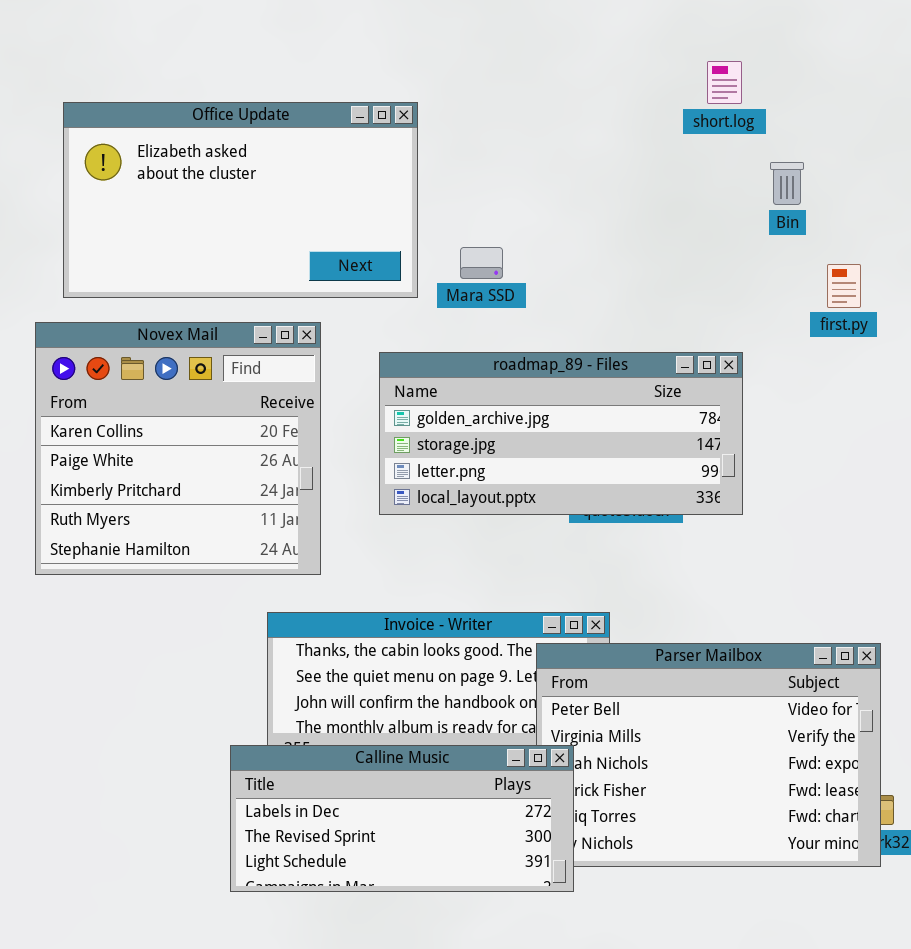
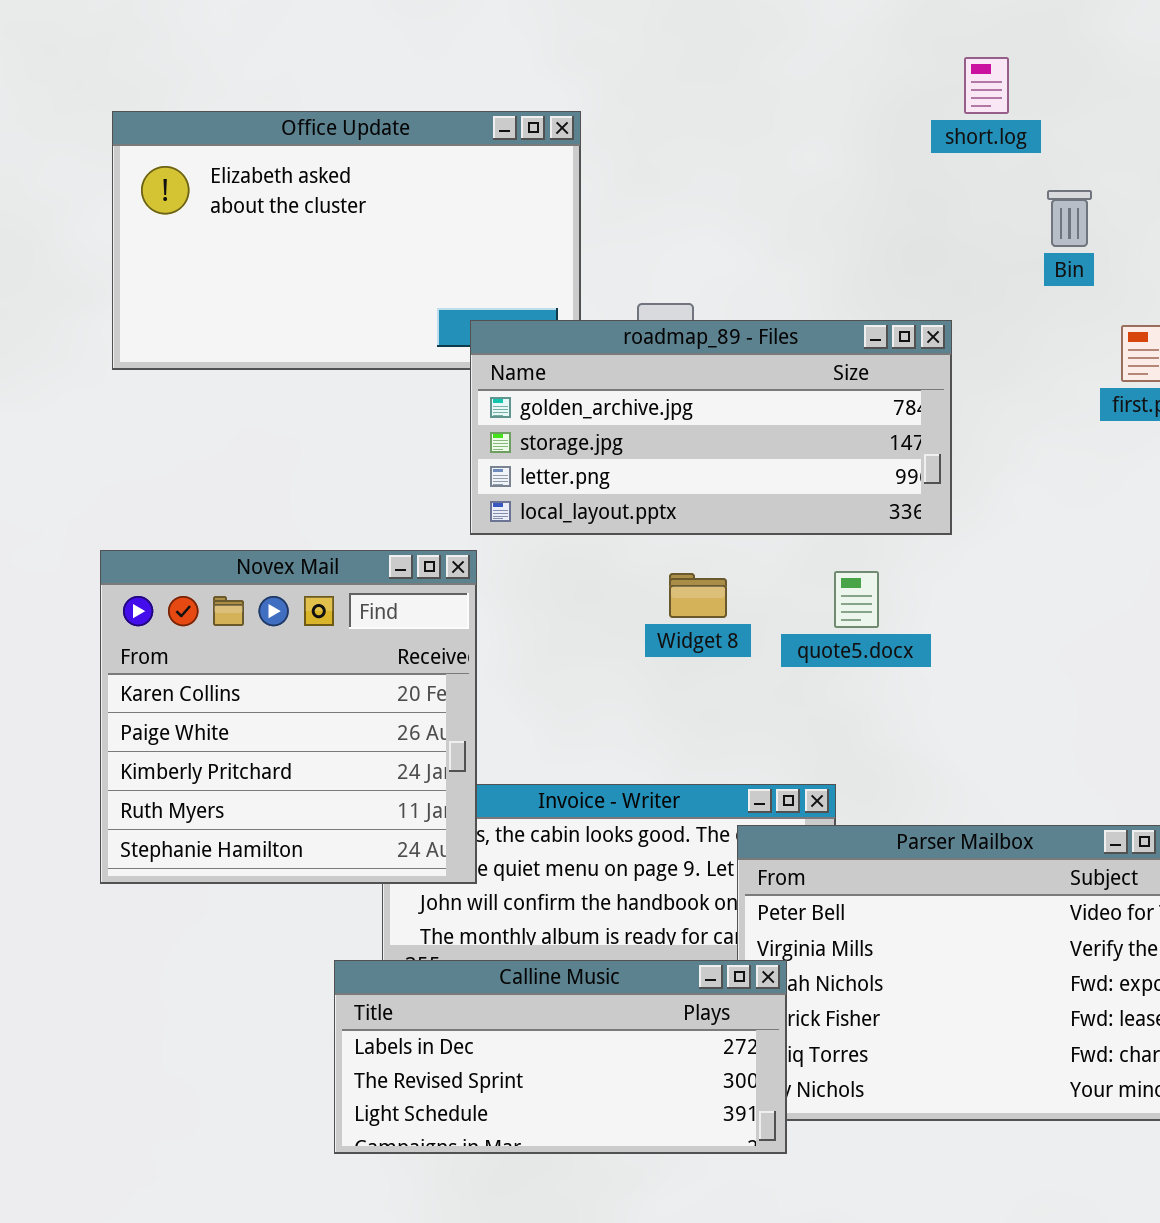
Novex Mail: [35,322,321,575] -> [100,550,477,884], moved
roadmap_89 - Files: [379,352,743,515] -> [470,320,952,535], moved

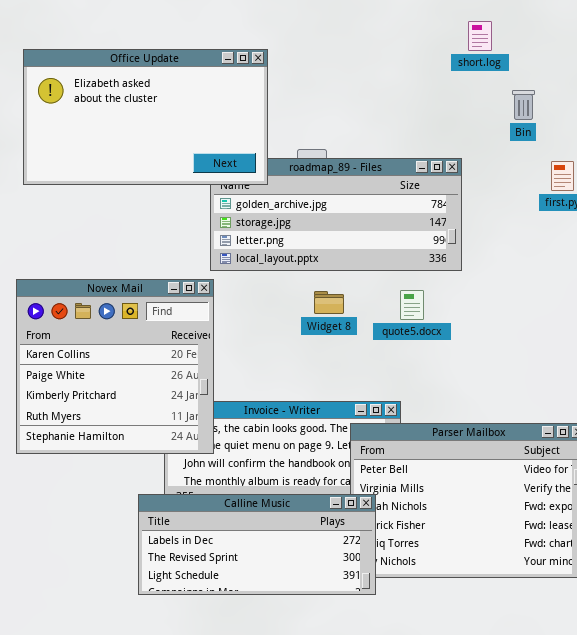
Office Update: [112,111,581,370] -> [23,49,268,185], raised

